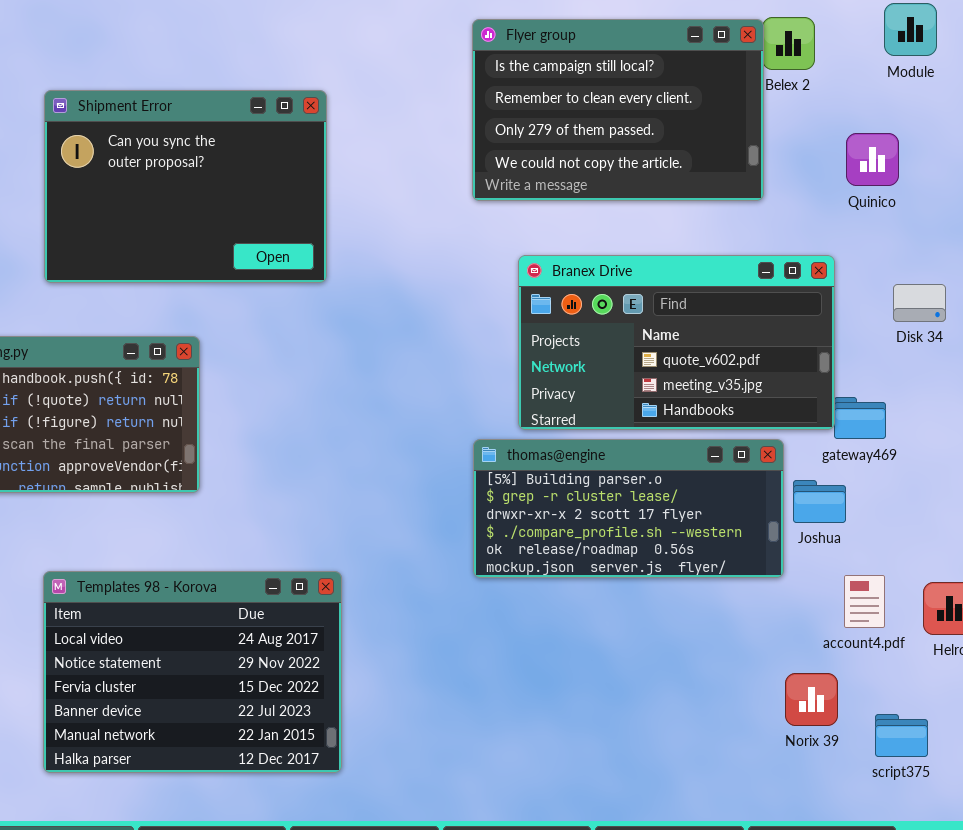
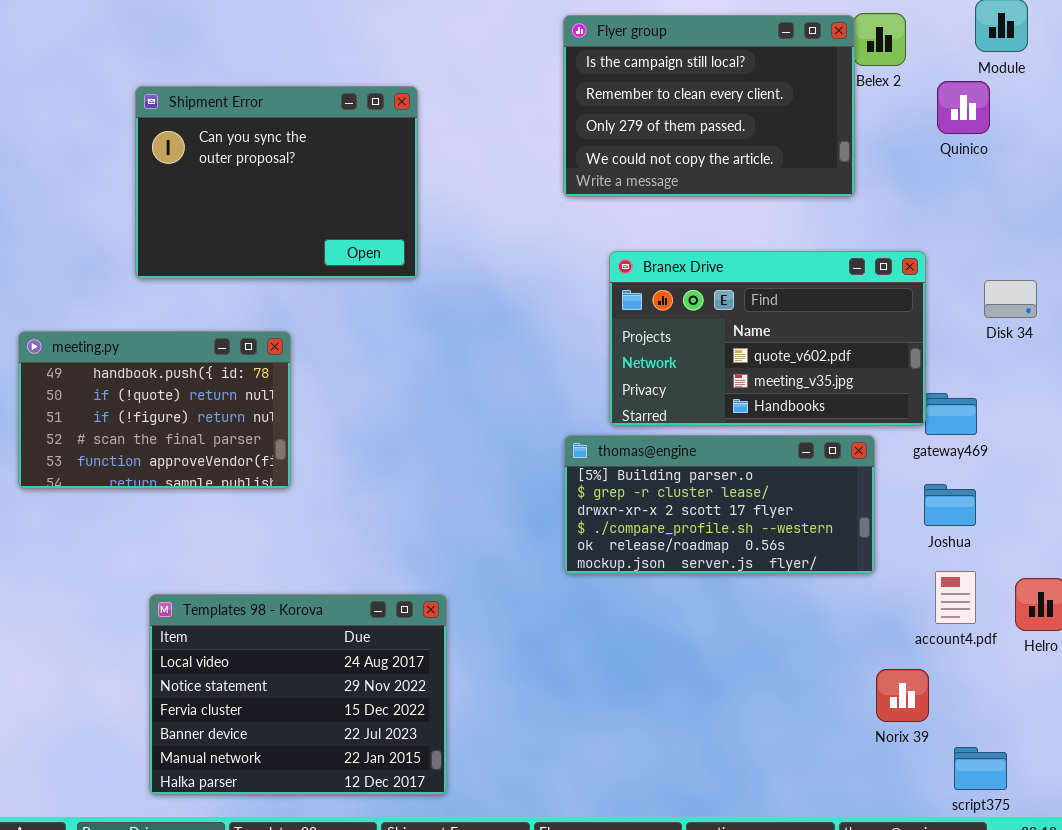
Quinico: [846,133,899,186] -> [937,81,990,134], moved
Joshua: [793,480,846,523] -> [924,484,976,526], moved
Templates 98 - Korova: [43,571,342,773] -> [149,594,447,795], moved
script375: [875,714,928,757] -> [954,747,1007,790], moved

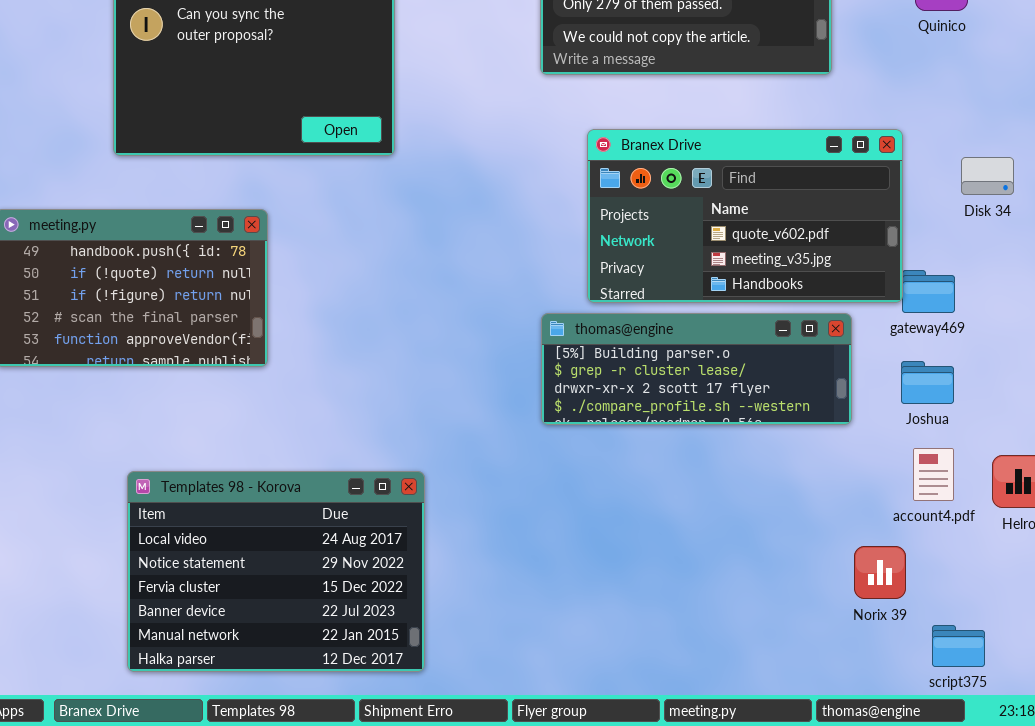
thomas@engine: [564,435,875,574] -> [541,313,852,425], resized

